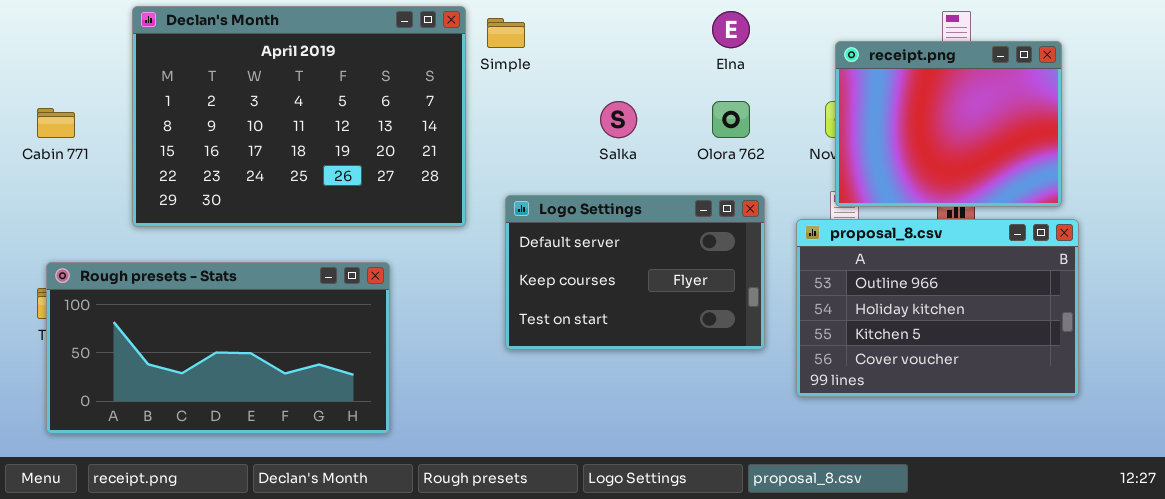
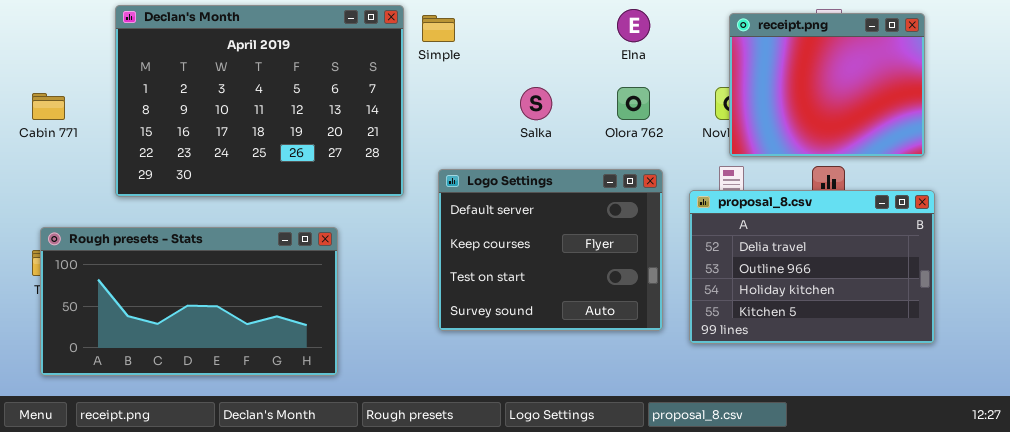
receipt.png: [835,41,1062,207] -> [729,13,925,157], moved
Logo Settings: [505,195,765,350] -> [438,169,663,331], resized
proposal_8.csv: [796,219,1079,397] -> [689,190,935,344], scrolled up 1 row

